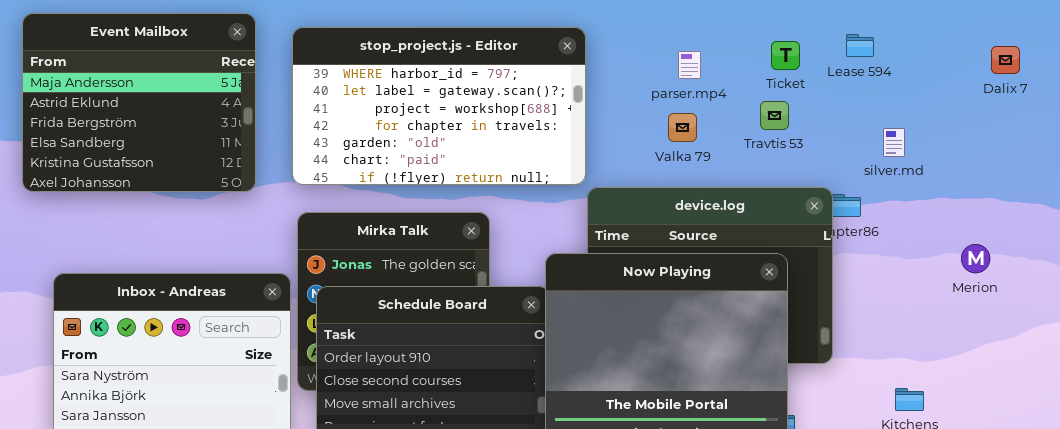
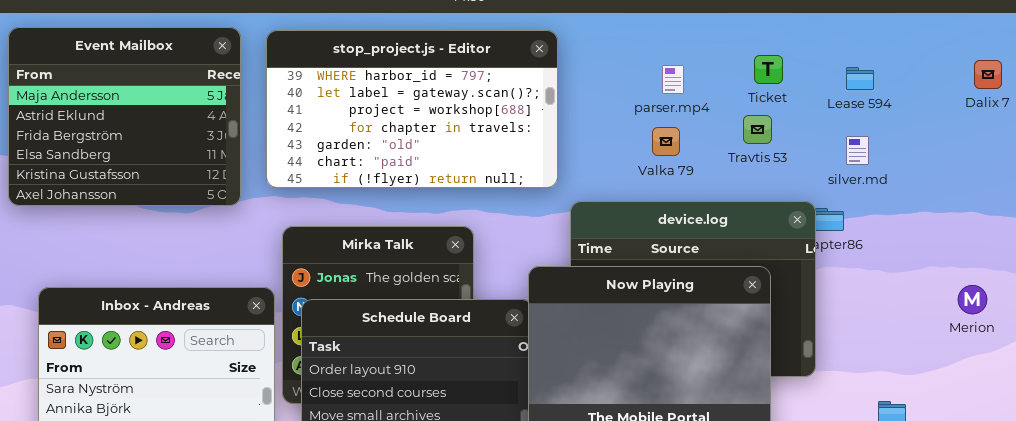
stop_project.js - Editor: [292,27,586,185] -> [266,30,558,188], moved
Lease 594: [846,34,874,57] -> [846,67,874,90], moved
silver.md: [883,128,905,157] -> [846,136,869,165], moved
Merion: [961,244,990,273] -> [958,285,987,314], moved

